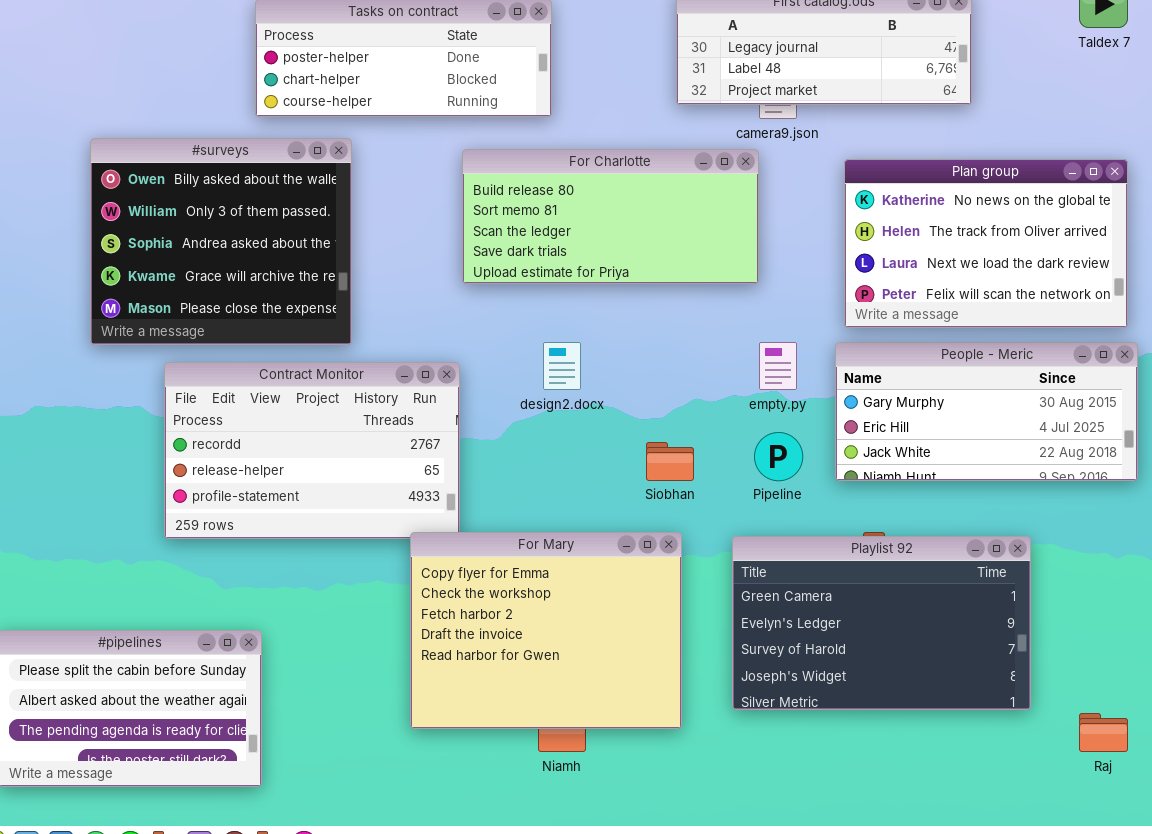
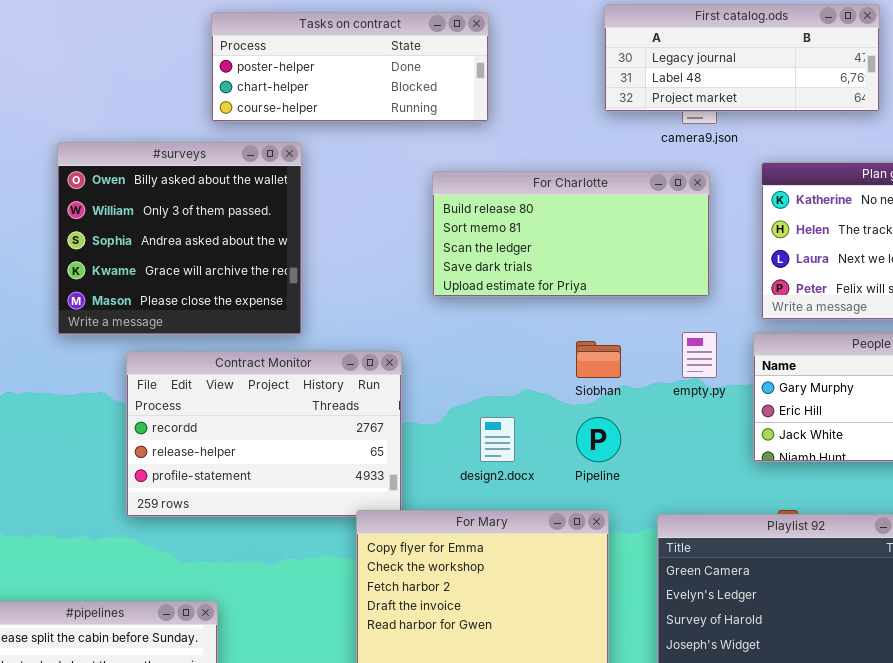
For Charlotte: [462,149,759,284] -> [432,171,710,297], moved
design2.docx: [543,342,581,390] -> [480,417,515,462], moved
Pipeline: [754,432,803,481] -> [576,417,621,462], moved
Siobhan: [646,442,694,481] -> [576,341,621,378], moved

